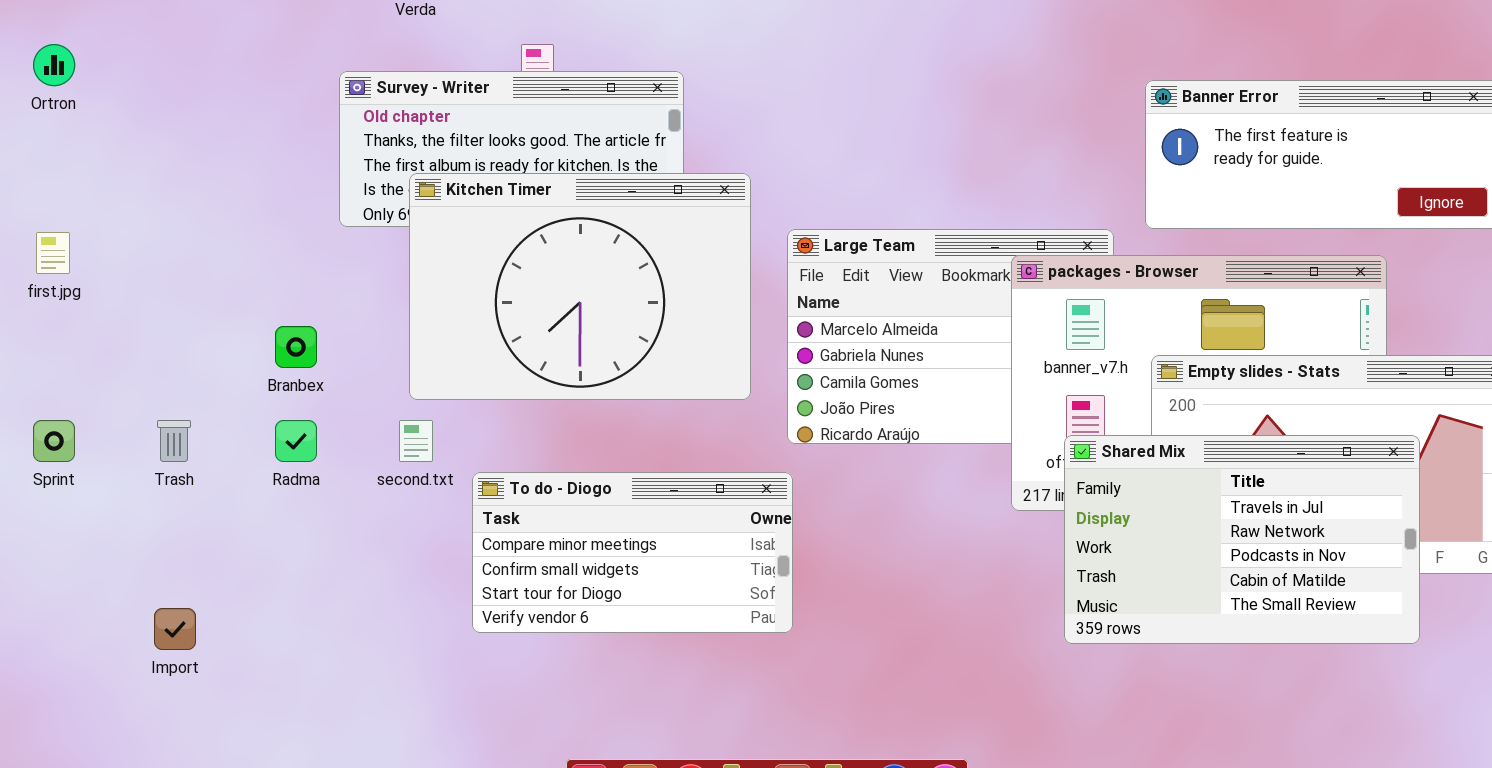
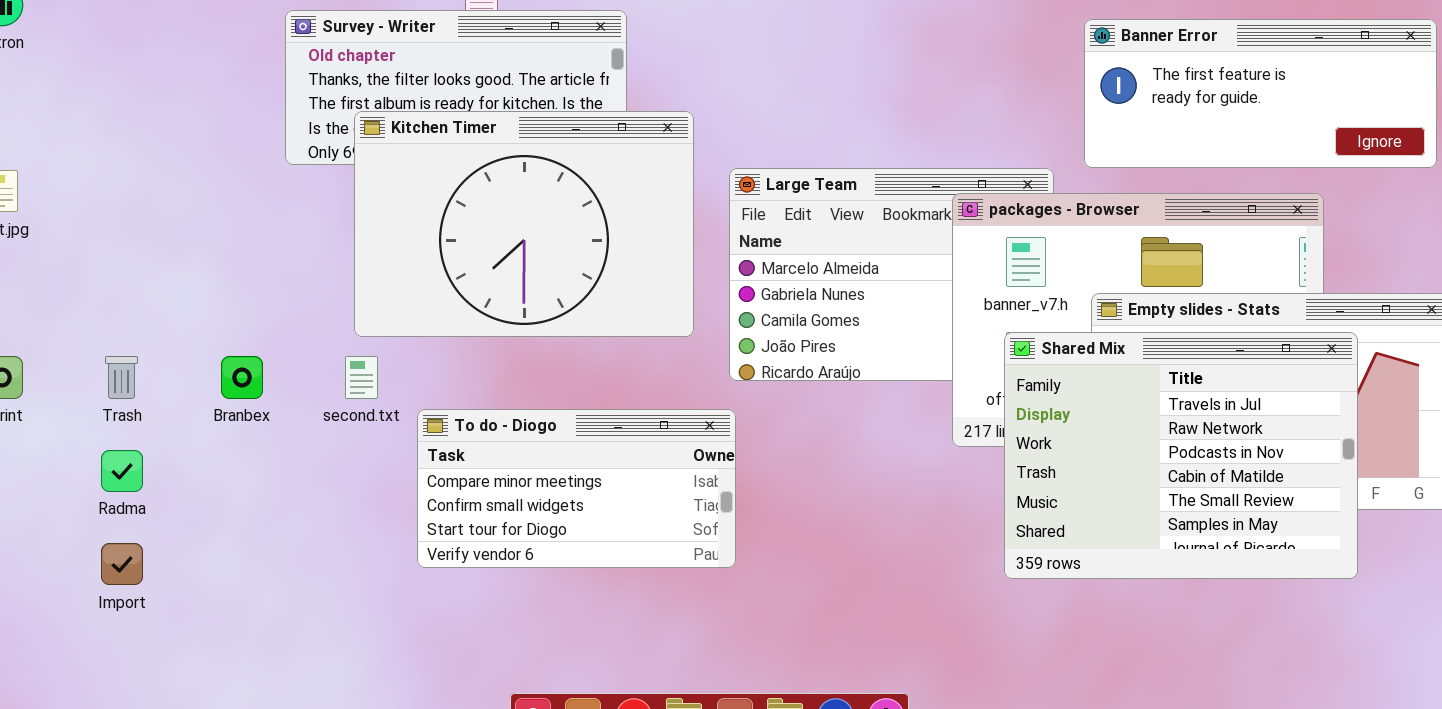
Branbex: [275,326,317,368] -> [221,356,263,399], moved
Radma: [275,420,317,462] -> [101,450,143,492], moved
Shared Mix: [1064,435,1420,644] -> [1004,332,1358,579], resized

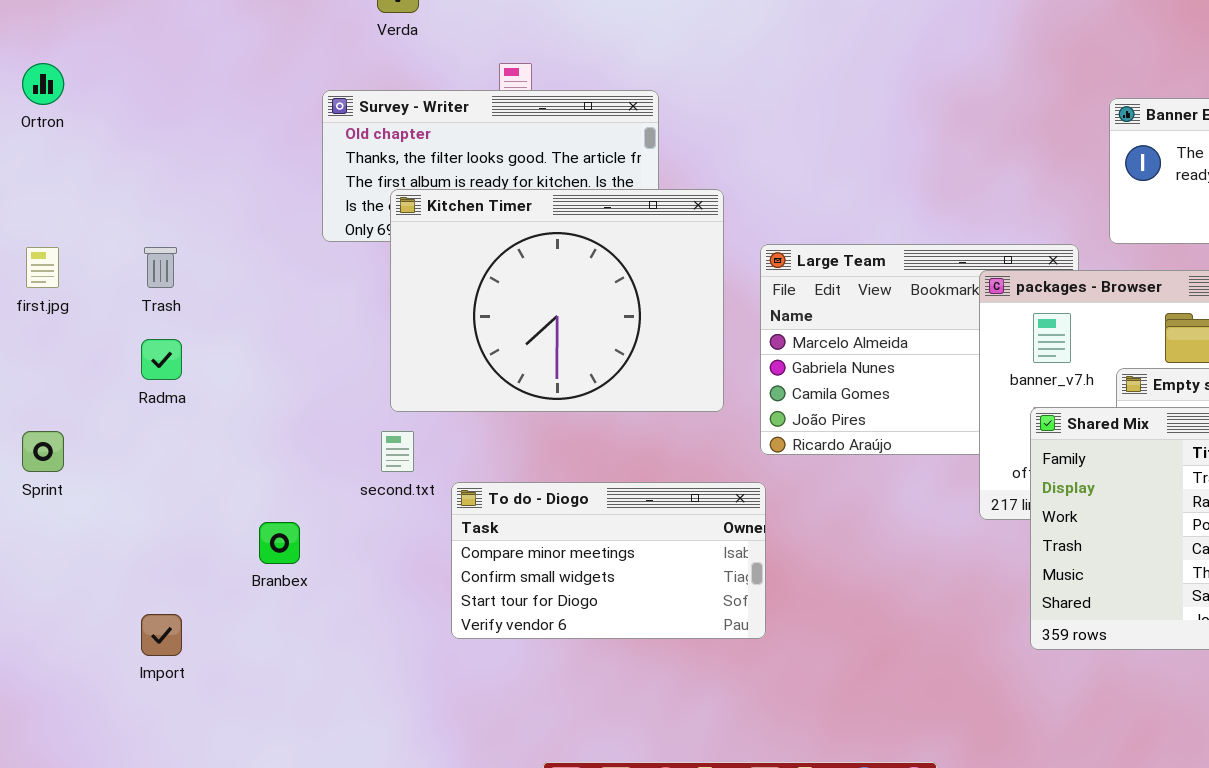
Trash: [105,356,138,399] -> [144,247,177,288], moved
Branbex: [221,356,263,399] -> [259,522,300,564], moved
Radma: [101,450,143,492] -> [141,339,182,380], moved

